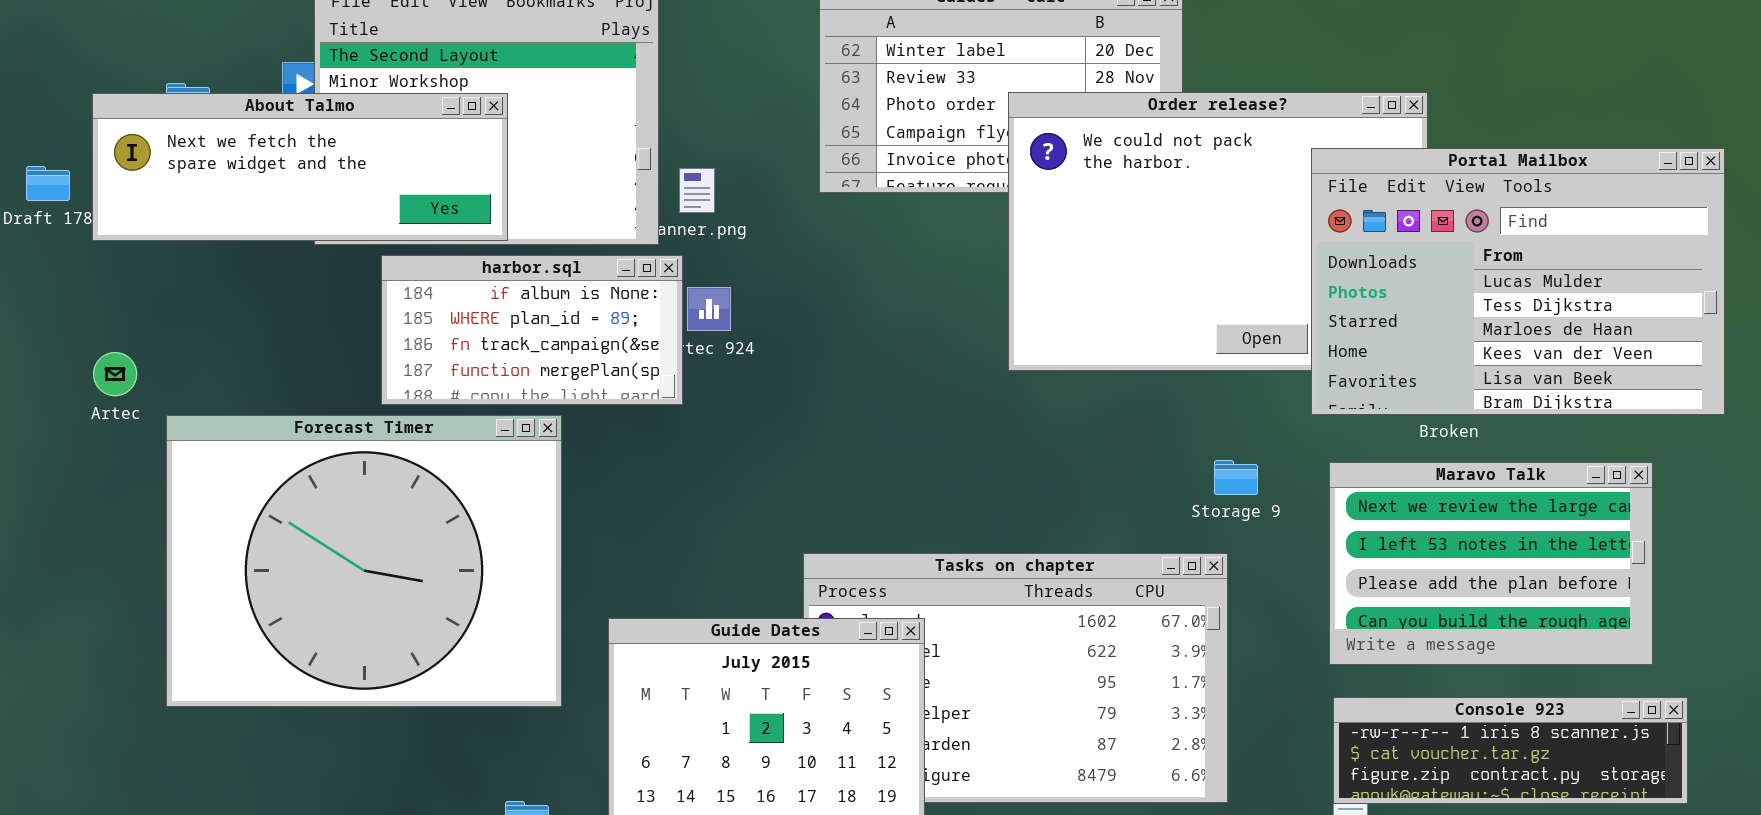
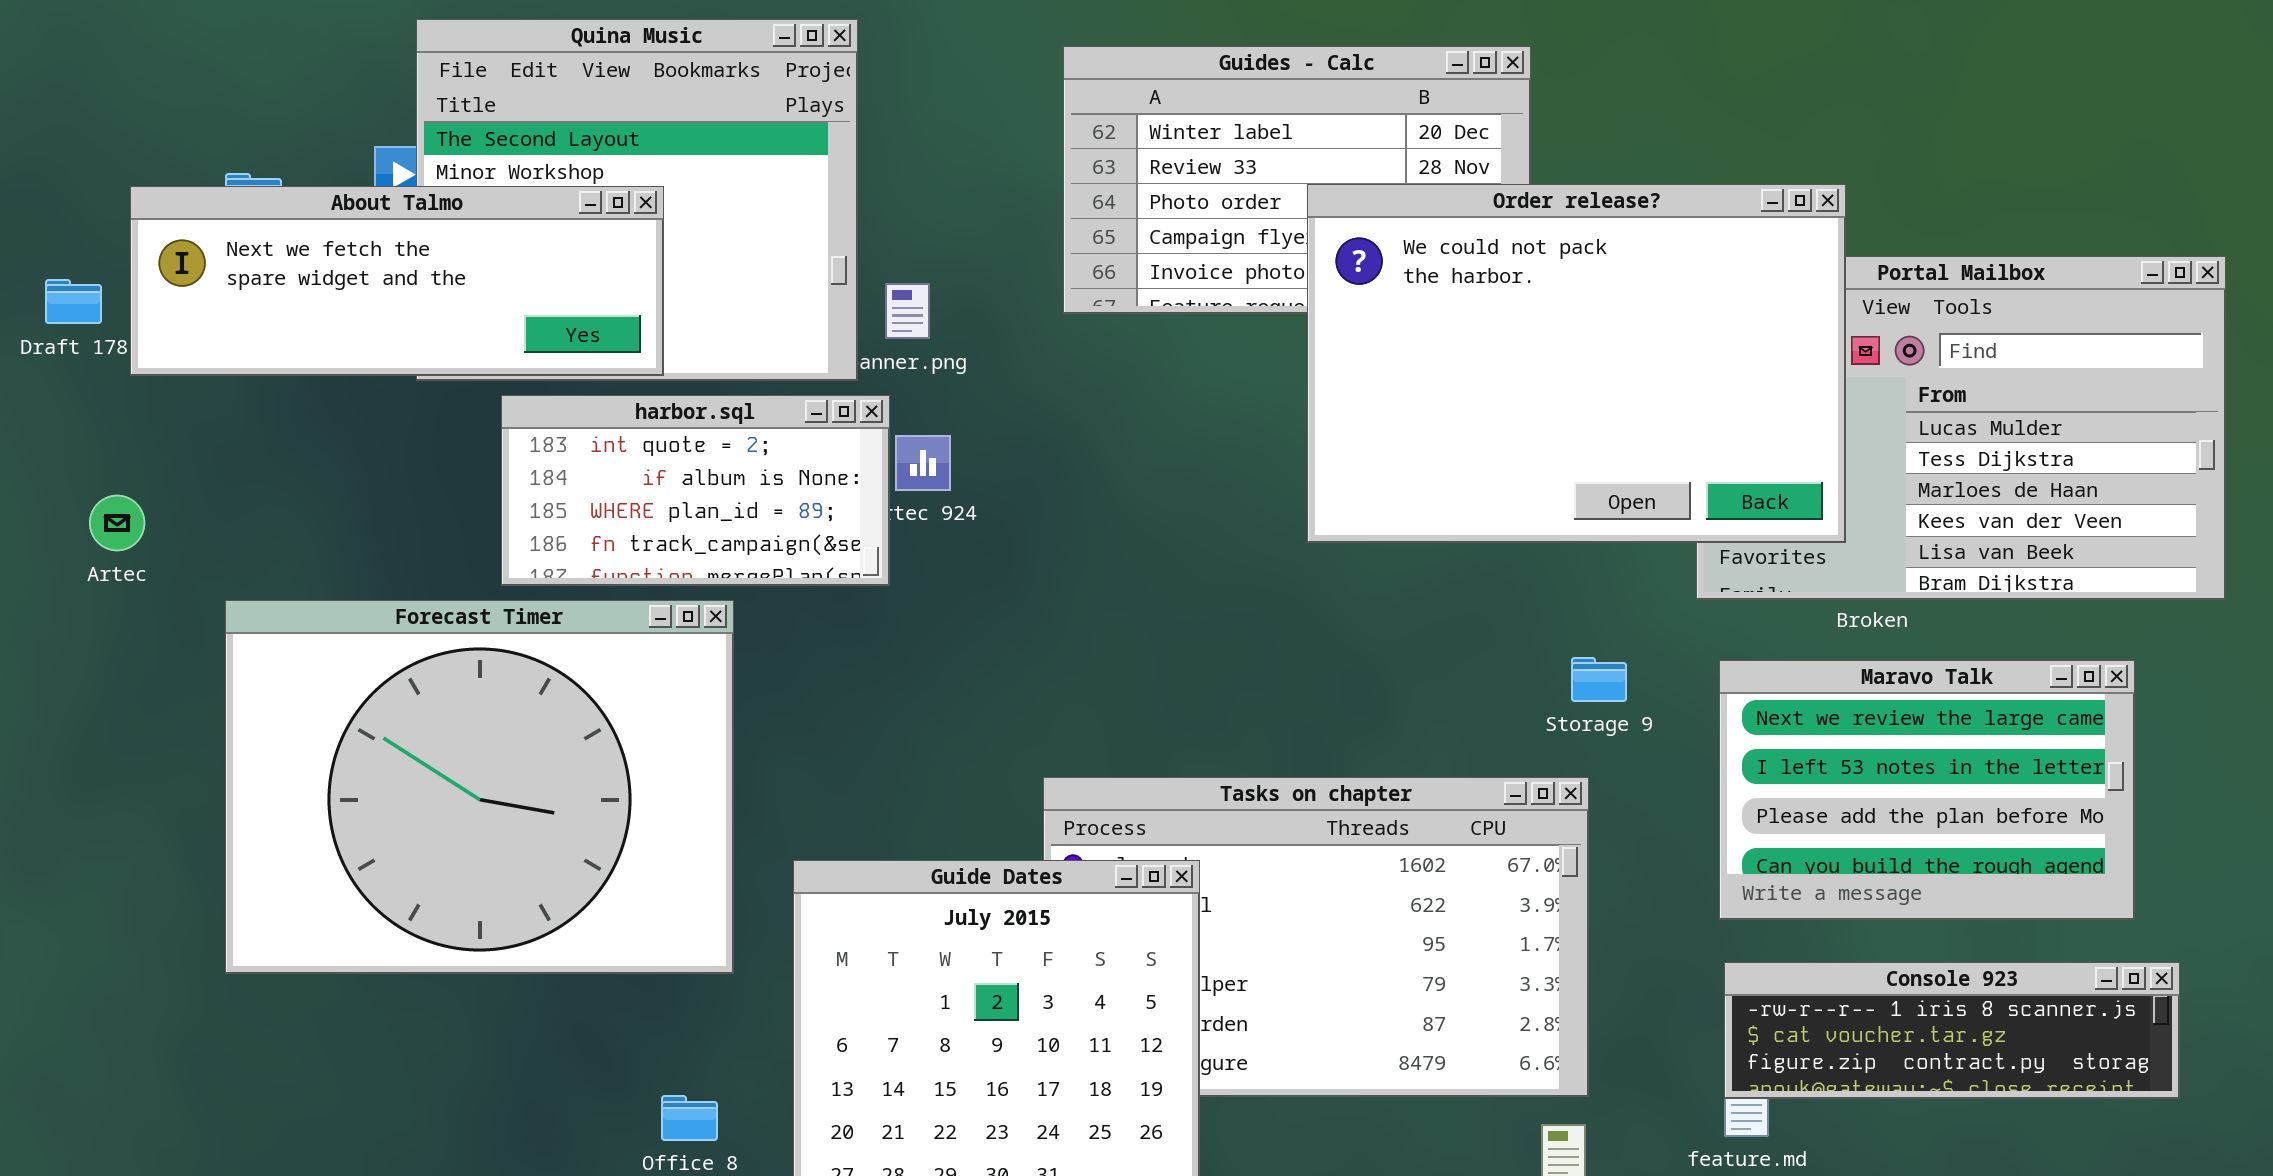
Order release?: [1008,92,1428,371] -> [1307,184,1846,543], raised
harbor.sql: [381,255,683,405] -> [501,395,890,586], scrolled up 1 row
Artec: [93,352,137,396] -> [89,495,145,551], moved

